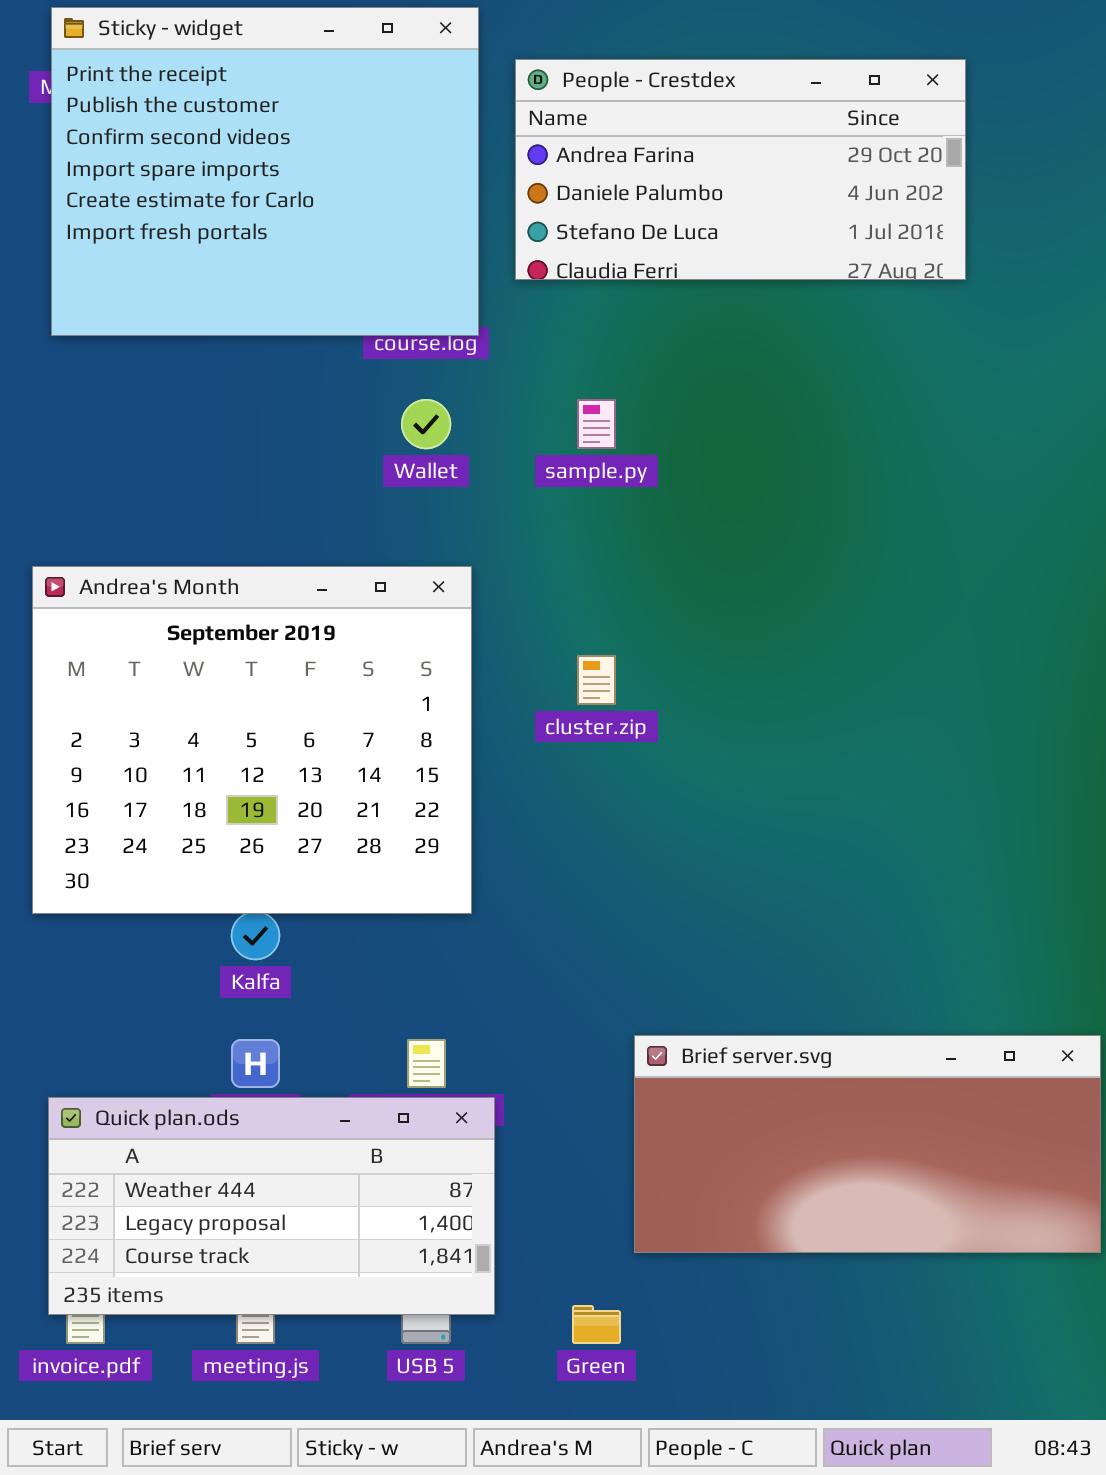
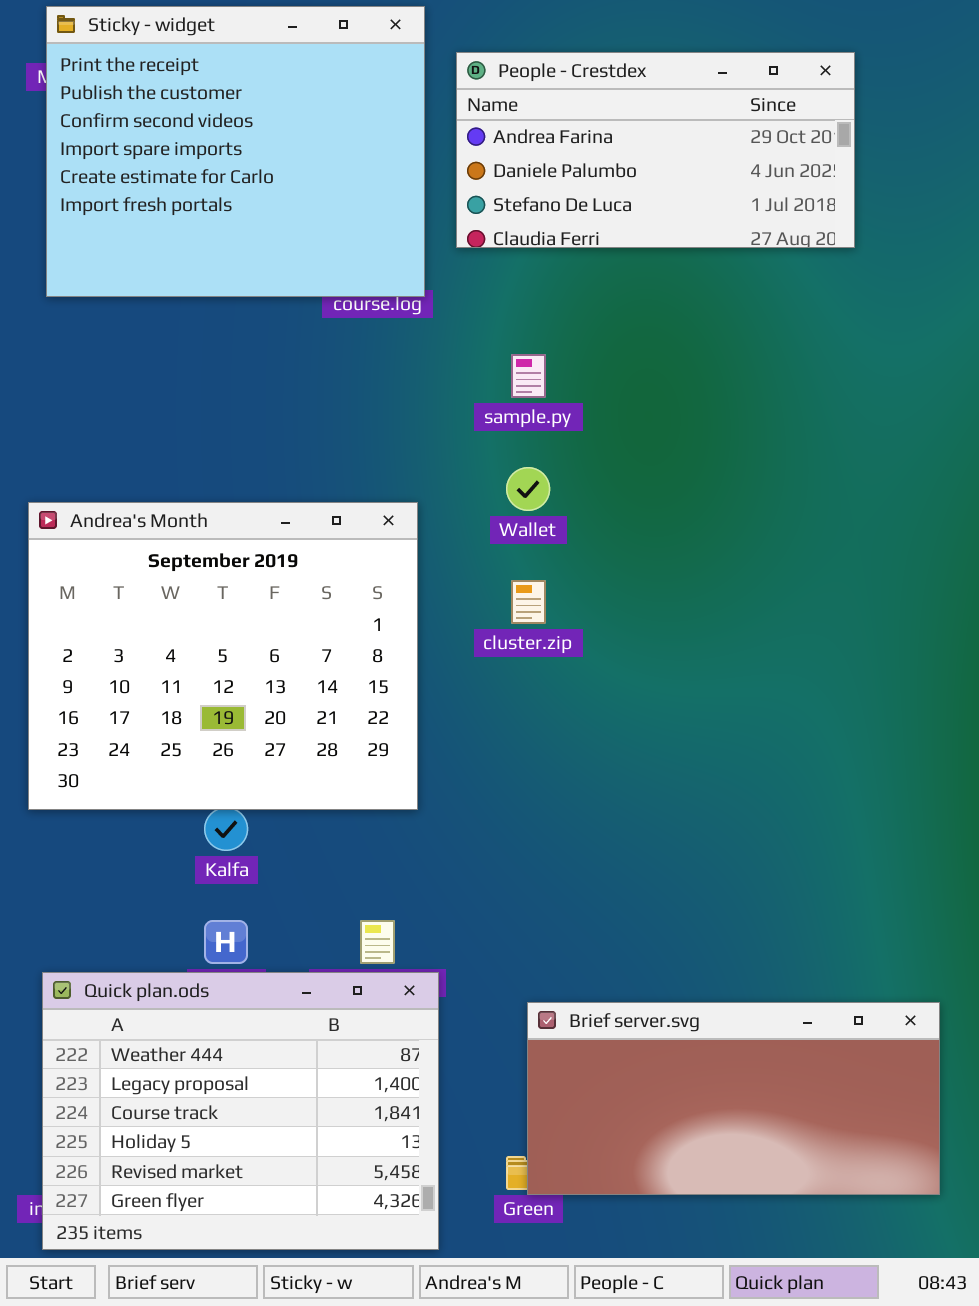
Wallet: [401,399,451,449] -> [506,467,550,511], moved
Brief server.svg: [634,1035,1101,1253] -> [527,1002,940,1195], moved
Quick plan.ods: [48,1097,495,1315] -> [42,972,439,1250], resized

